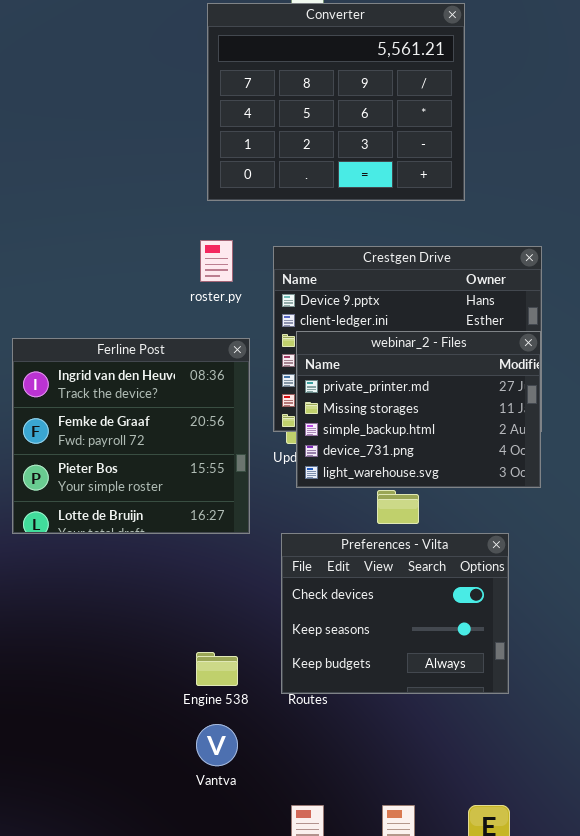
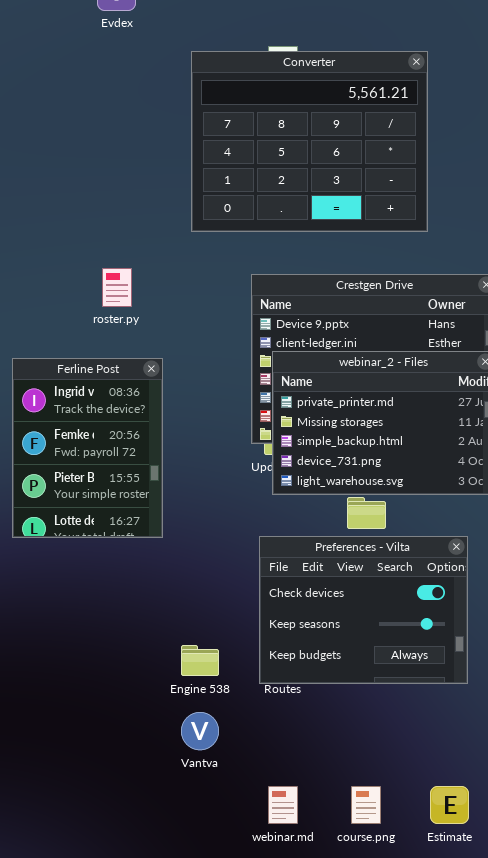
roster.py: [200,240,233,282] -> [102,268,132,307], moved
Ferline Post: [12,338,250,534] -> [12,358,163,538], resized

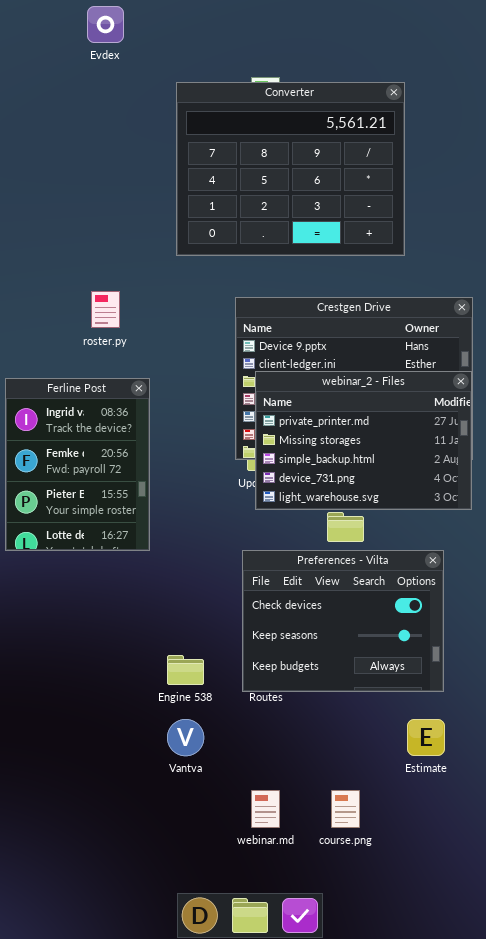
Estimate: [430,786,469,824] -> [407,719,445,756], moved

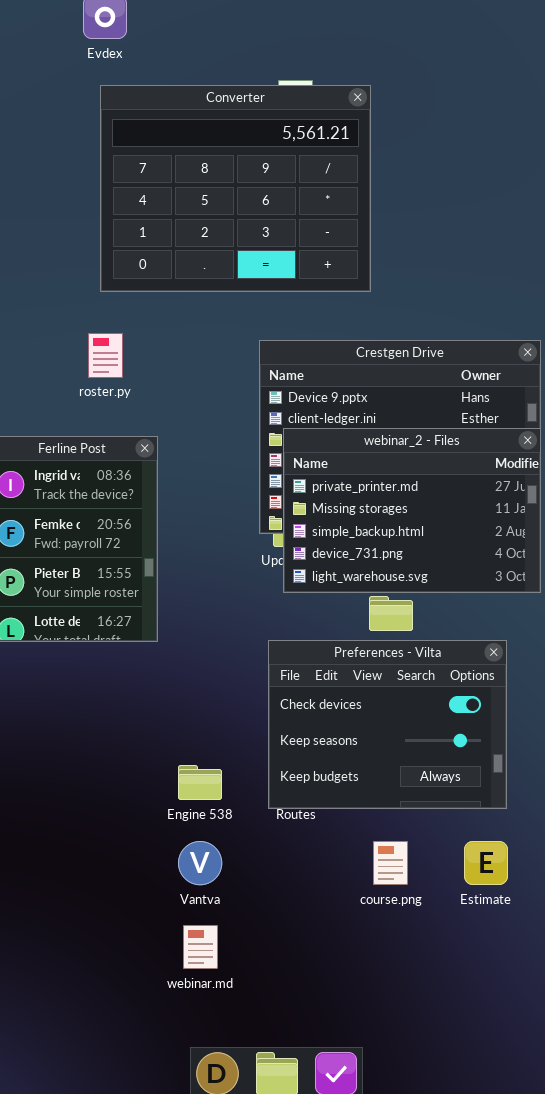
Converter: [176,82,405,256] -> [100,85,371,292], moved
webinar.md: [251,790,280,828] -> [183,925,218,969], moved
course.png: [331,790,360,828] -> [373,841,408,885], moved

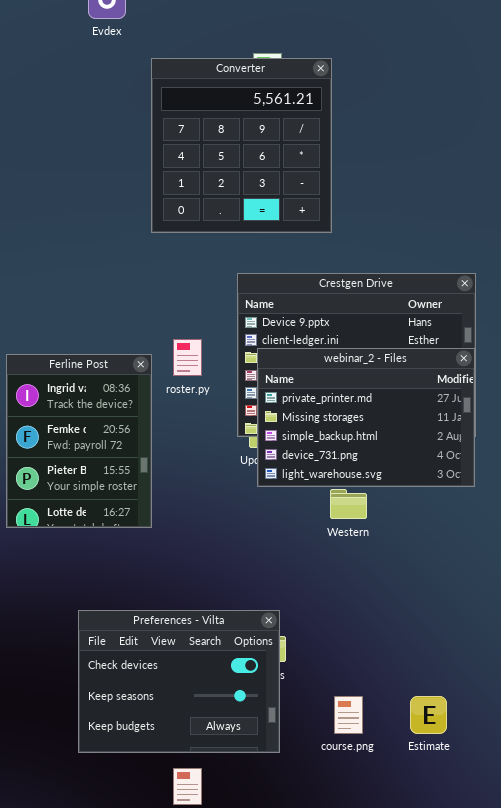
Converter: [100,85,371,292] -> [151,58,332,233], resized
roster.py: [88,333,123,378] -> [173,339,202,376], moved
Preferences - Vilta: [268,640,507,809] -> [78,610,280,753], moved

